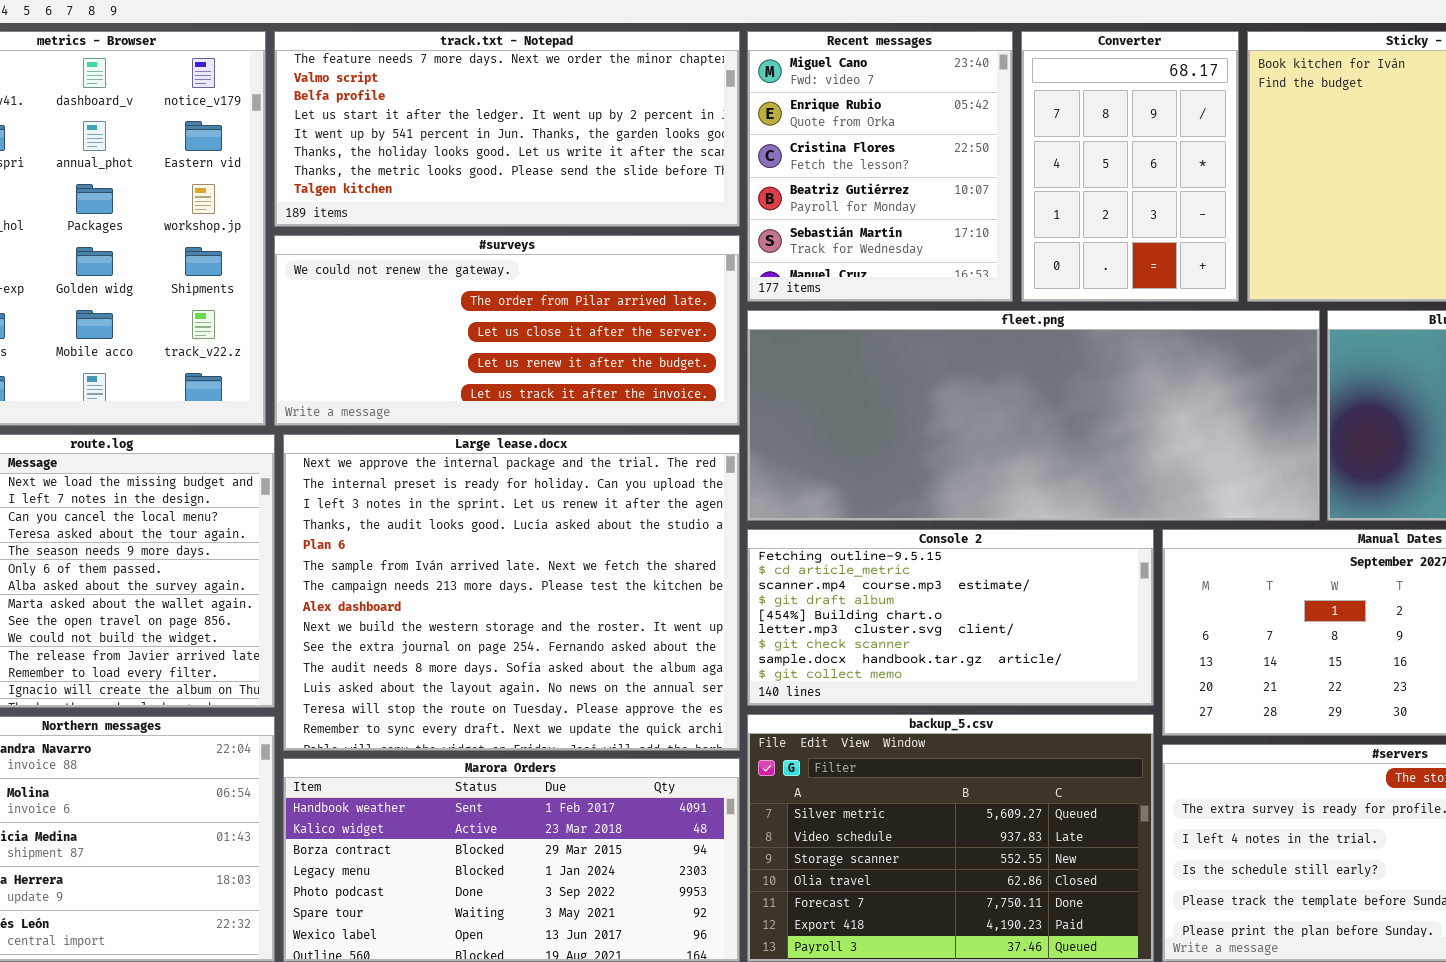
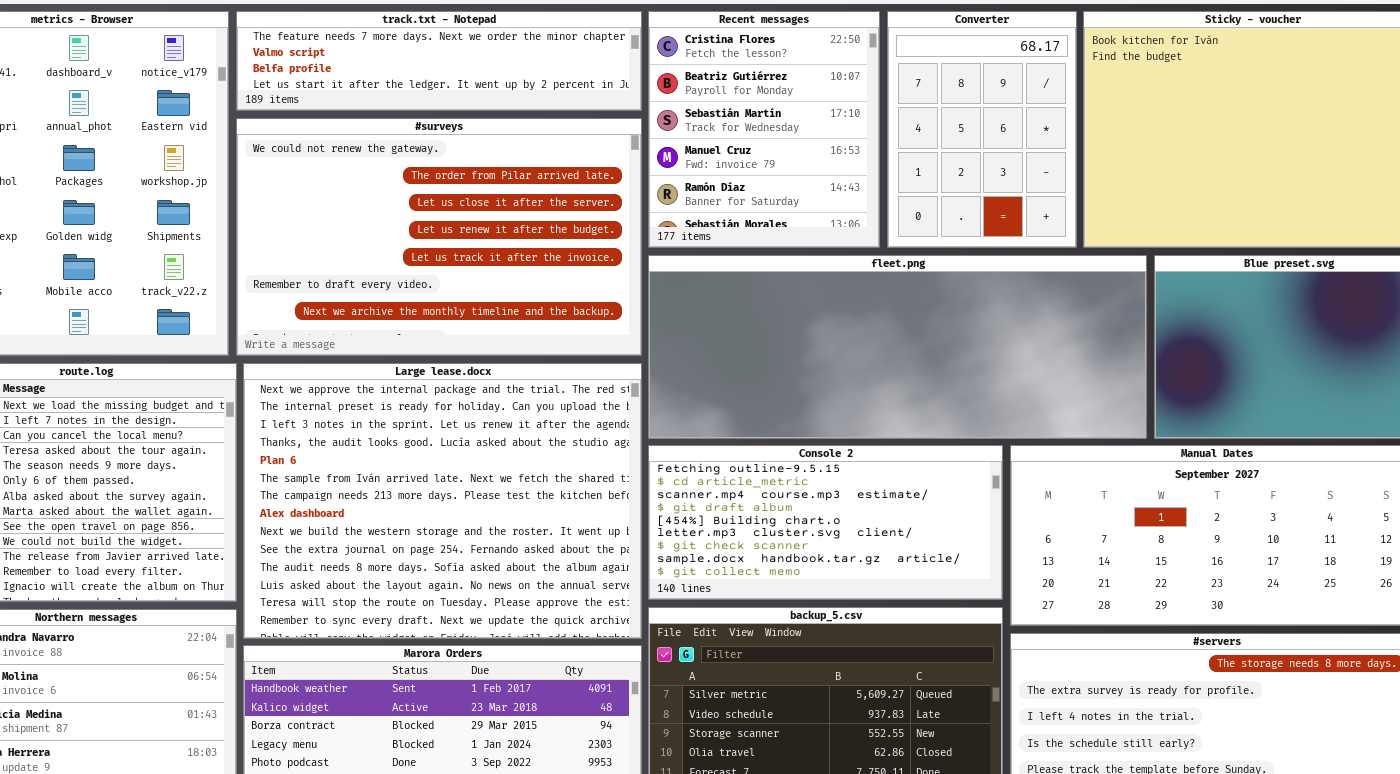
track.txt - Notepad: [274,31,740,227] -> [236,11,642,111], resized
Recent messages: [747,31,1013,302] -> [648,11,880,248], scrolled down 2 rows
#surveys: [274,235,740,426] -> [236,118,642,356], resized

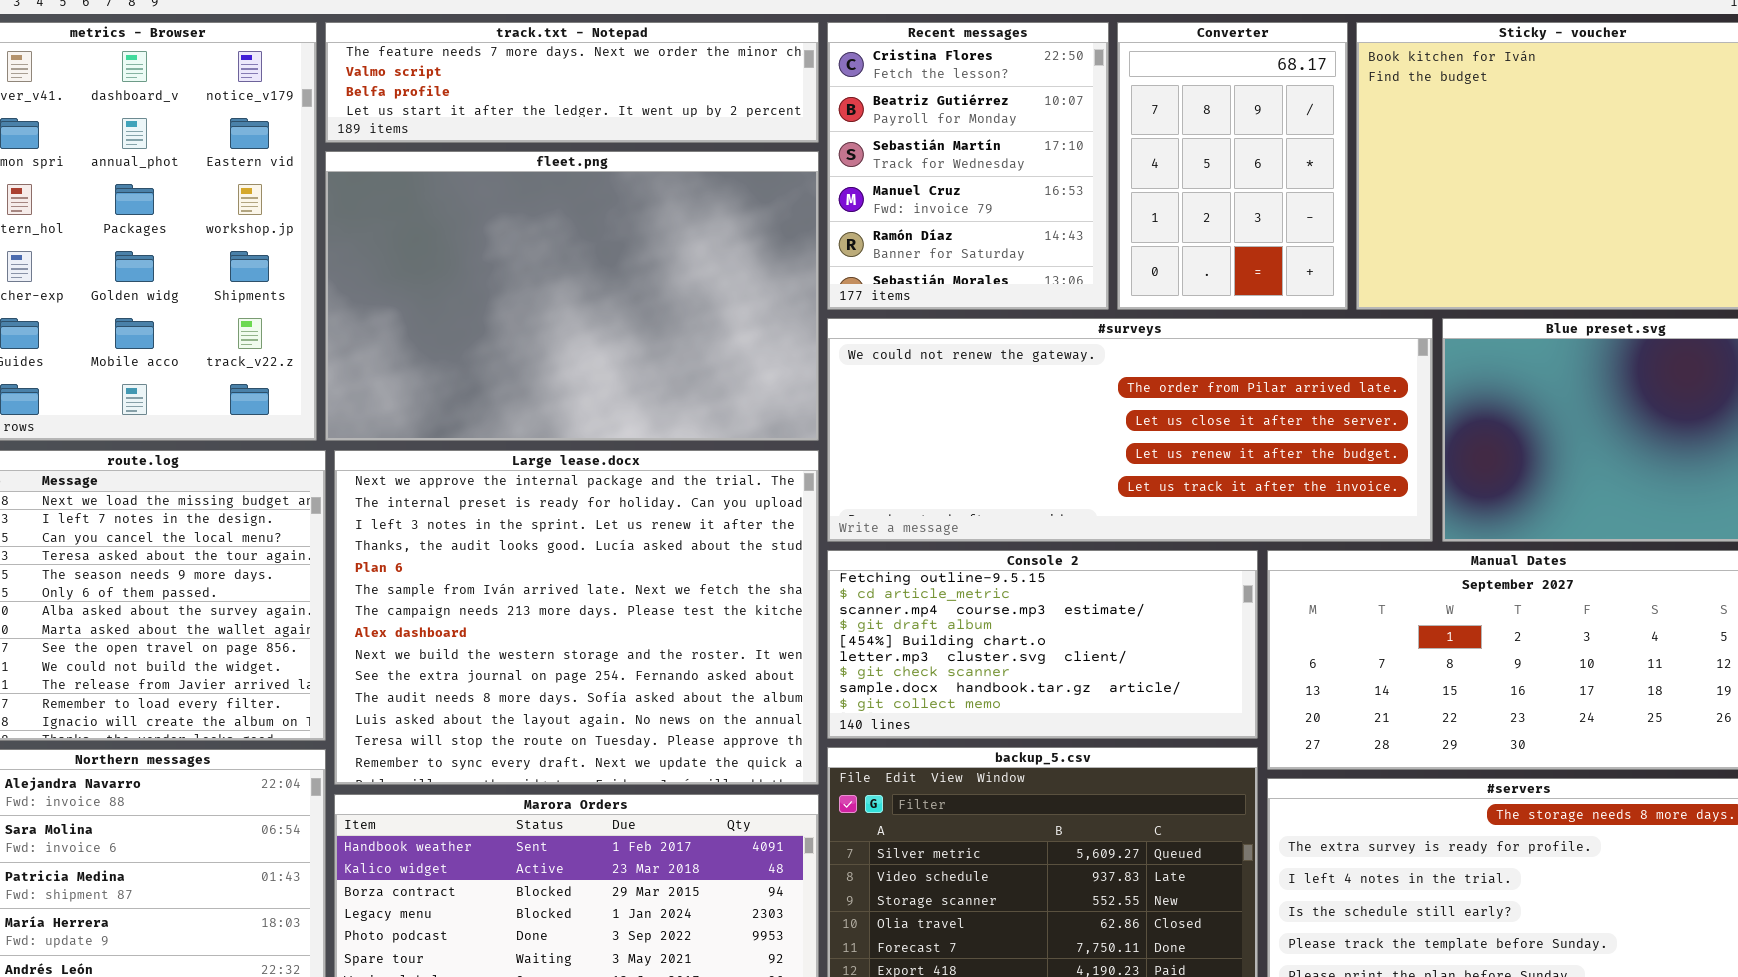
#surveys: [236,118,642,356] -> [827,318,1433,542], moved, resized
fleet.png: [648,255,1147,439] -> [325,151,819,441], moved, resized

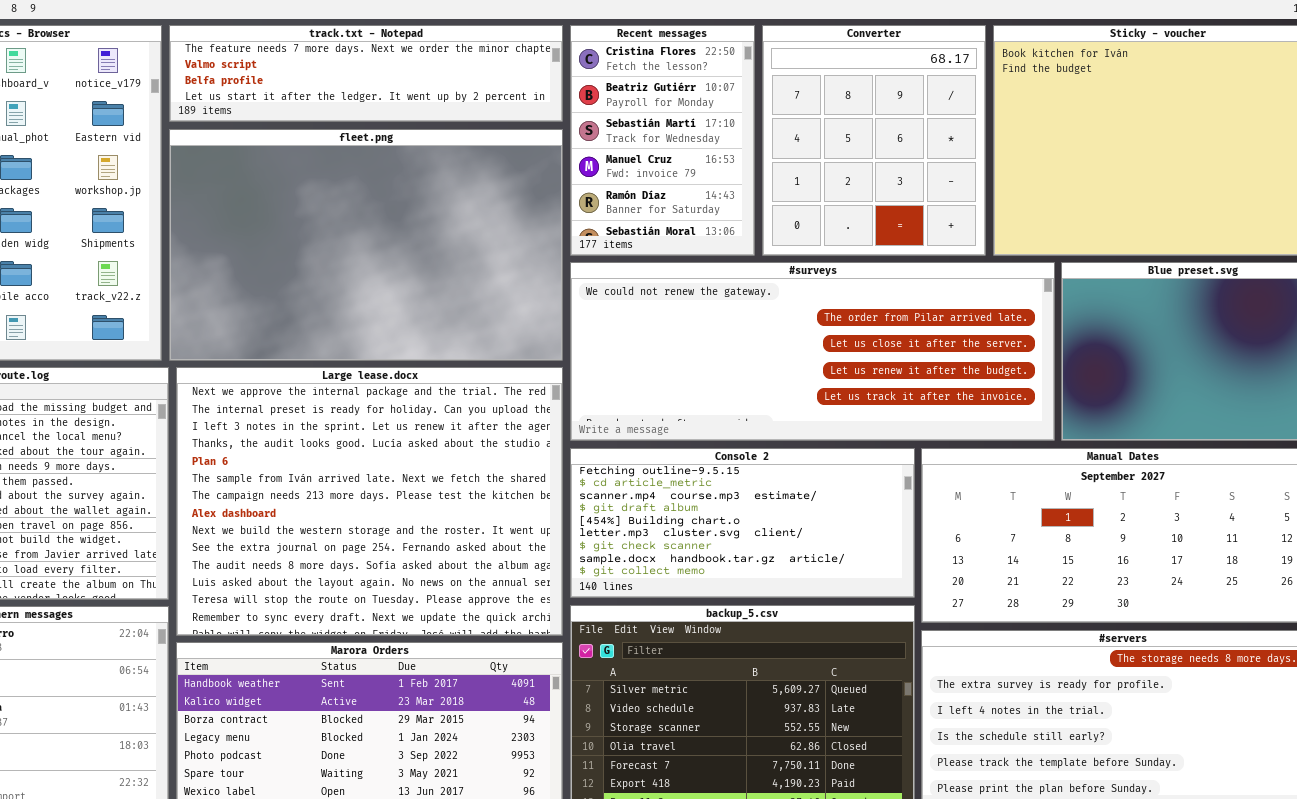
Recent messages: [827,22,1109,310] -> [570,25,755,256], resized
Converter: [1117,22,1348,310] -> [762,25,986,256], resized

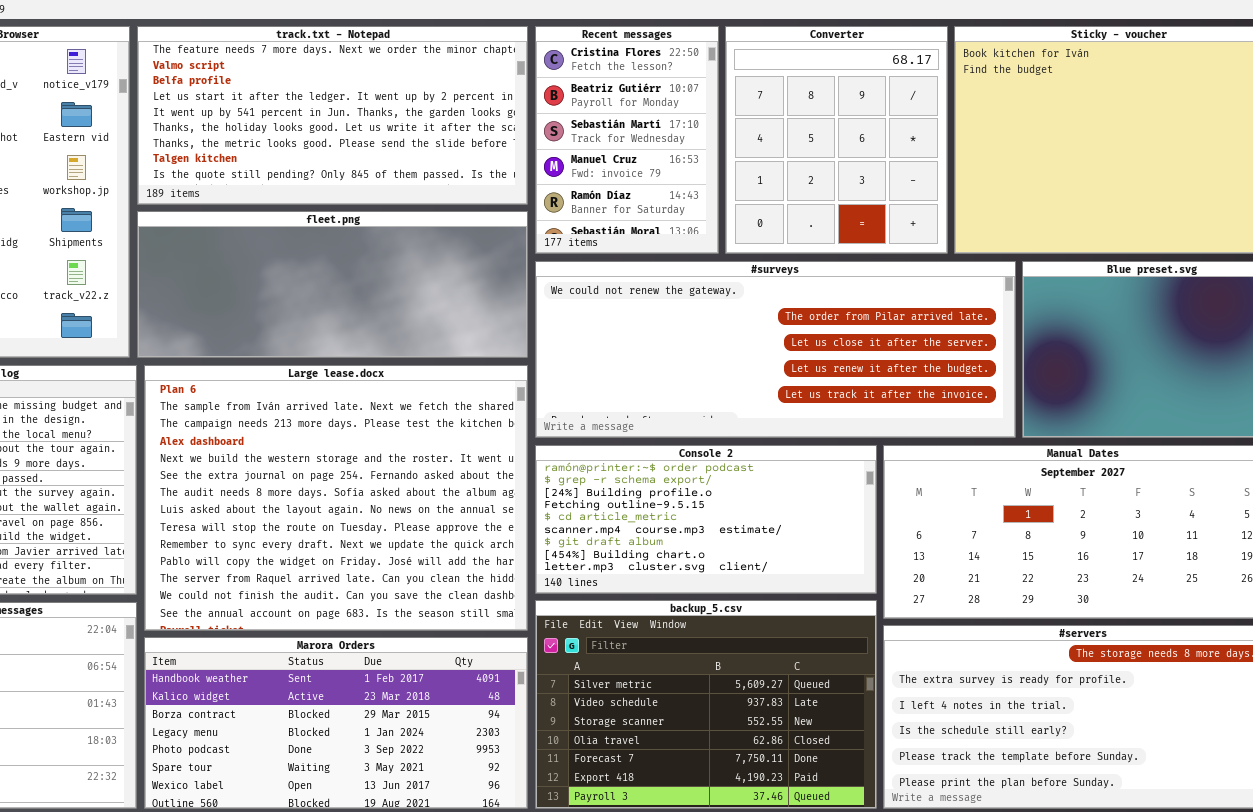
track.txt - Notepad: [169,25,563,122] -> [137,26,528,205], resized
fleet.png: [169,129,563,361] -> [137,211,528,358], resized
Large lease.docx: [176,367,563,636] -> [144,365,528,631], scrolled down 4 rows
Console 2: [570,448,915,598] -> [535,445,877,594], scrolled up 3 rows

